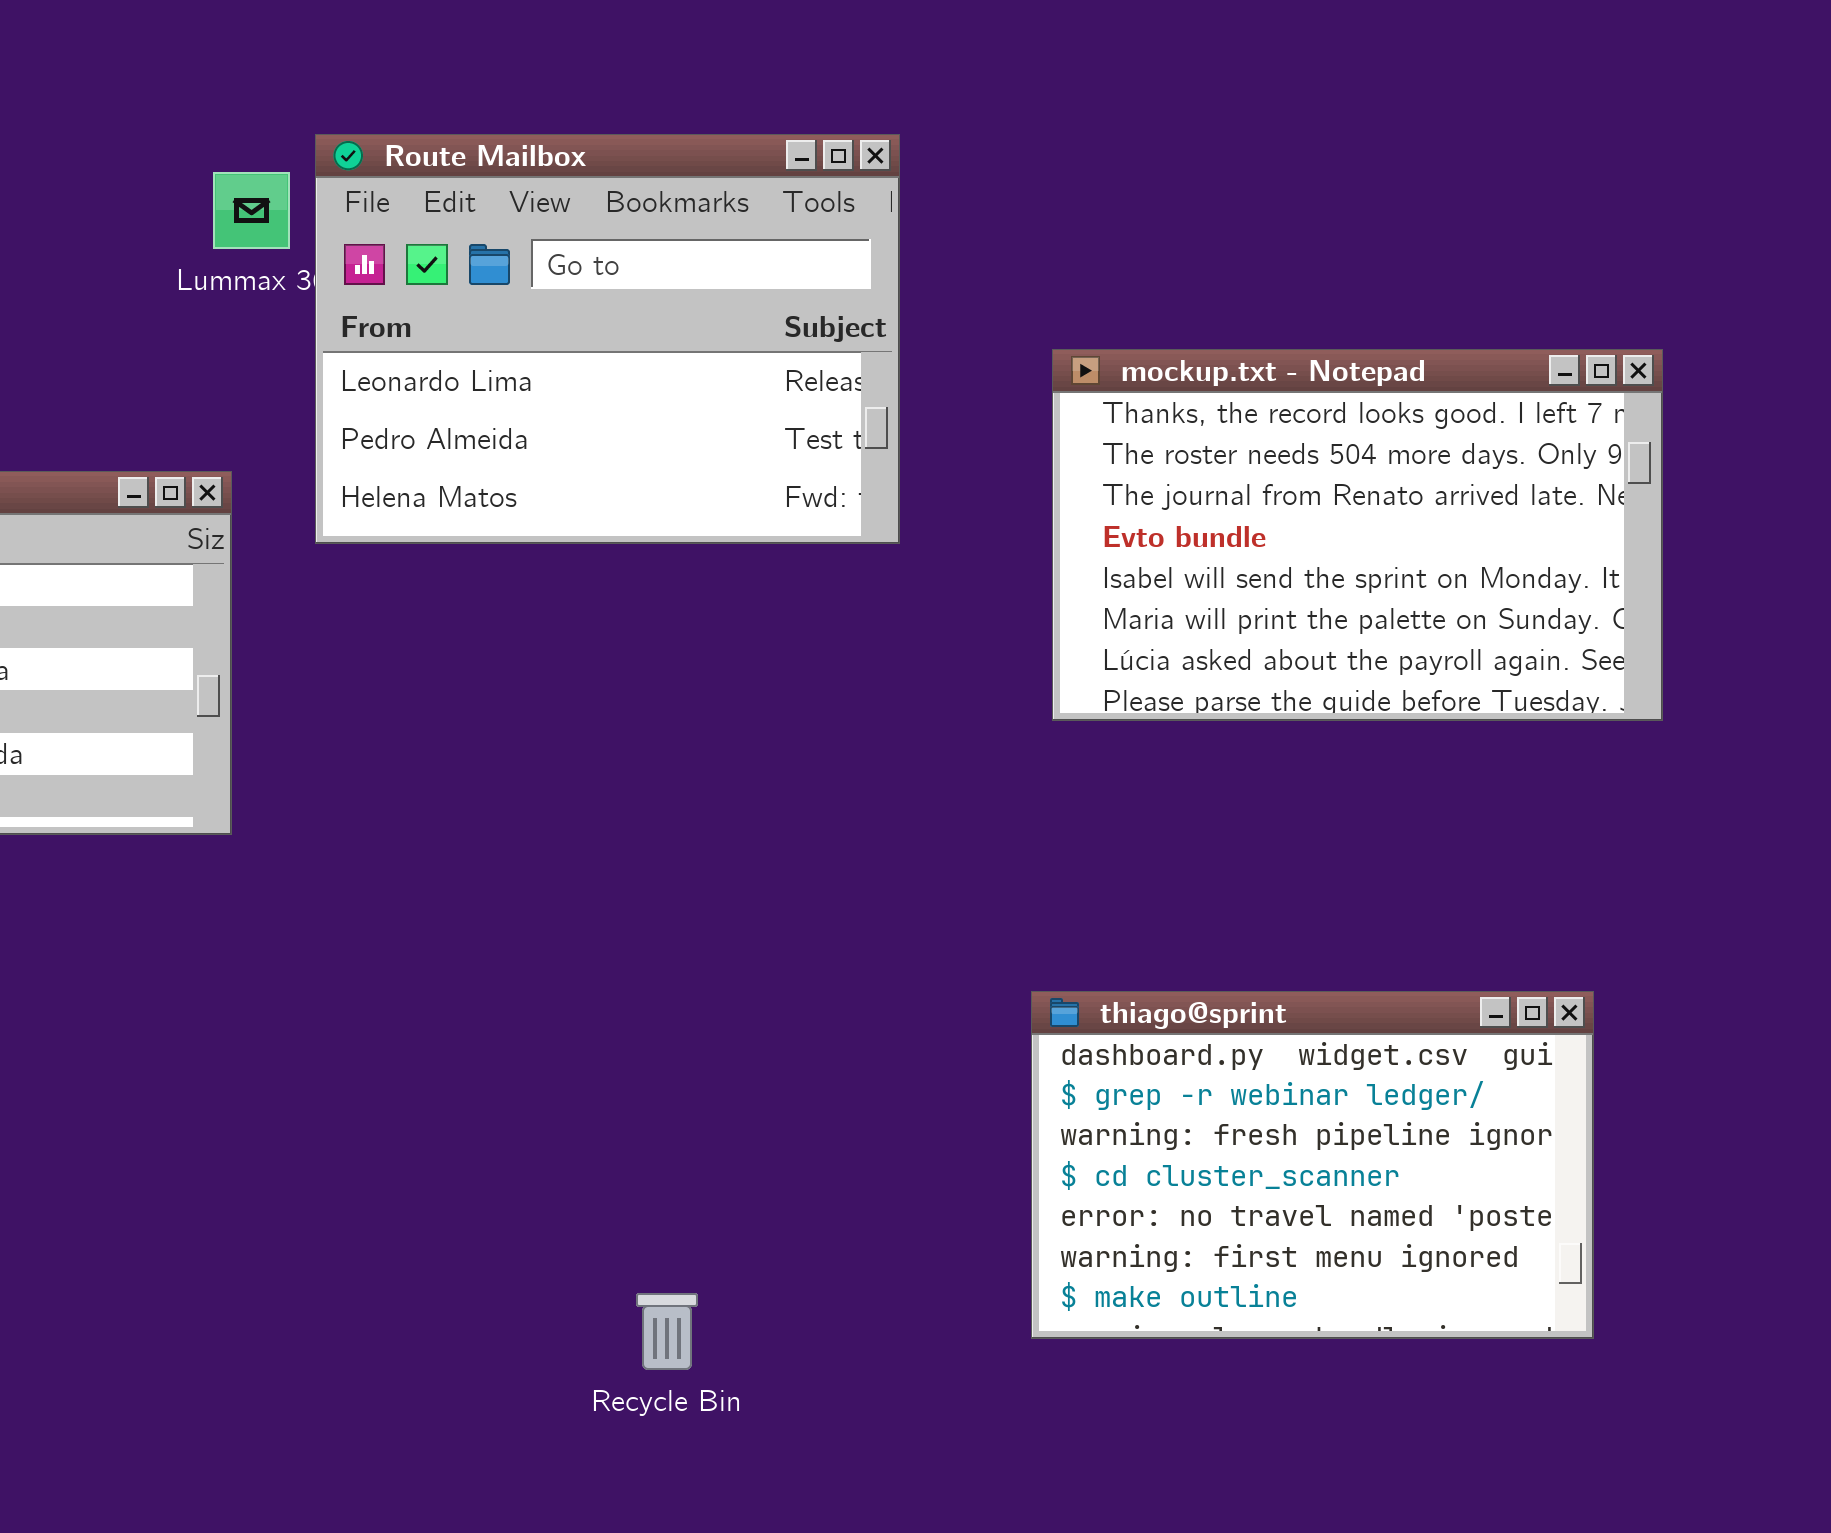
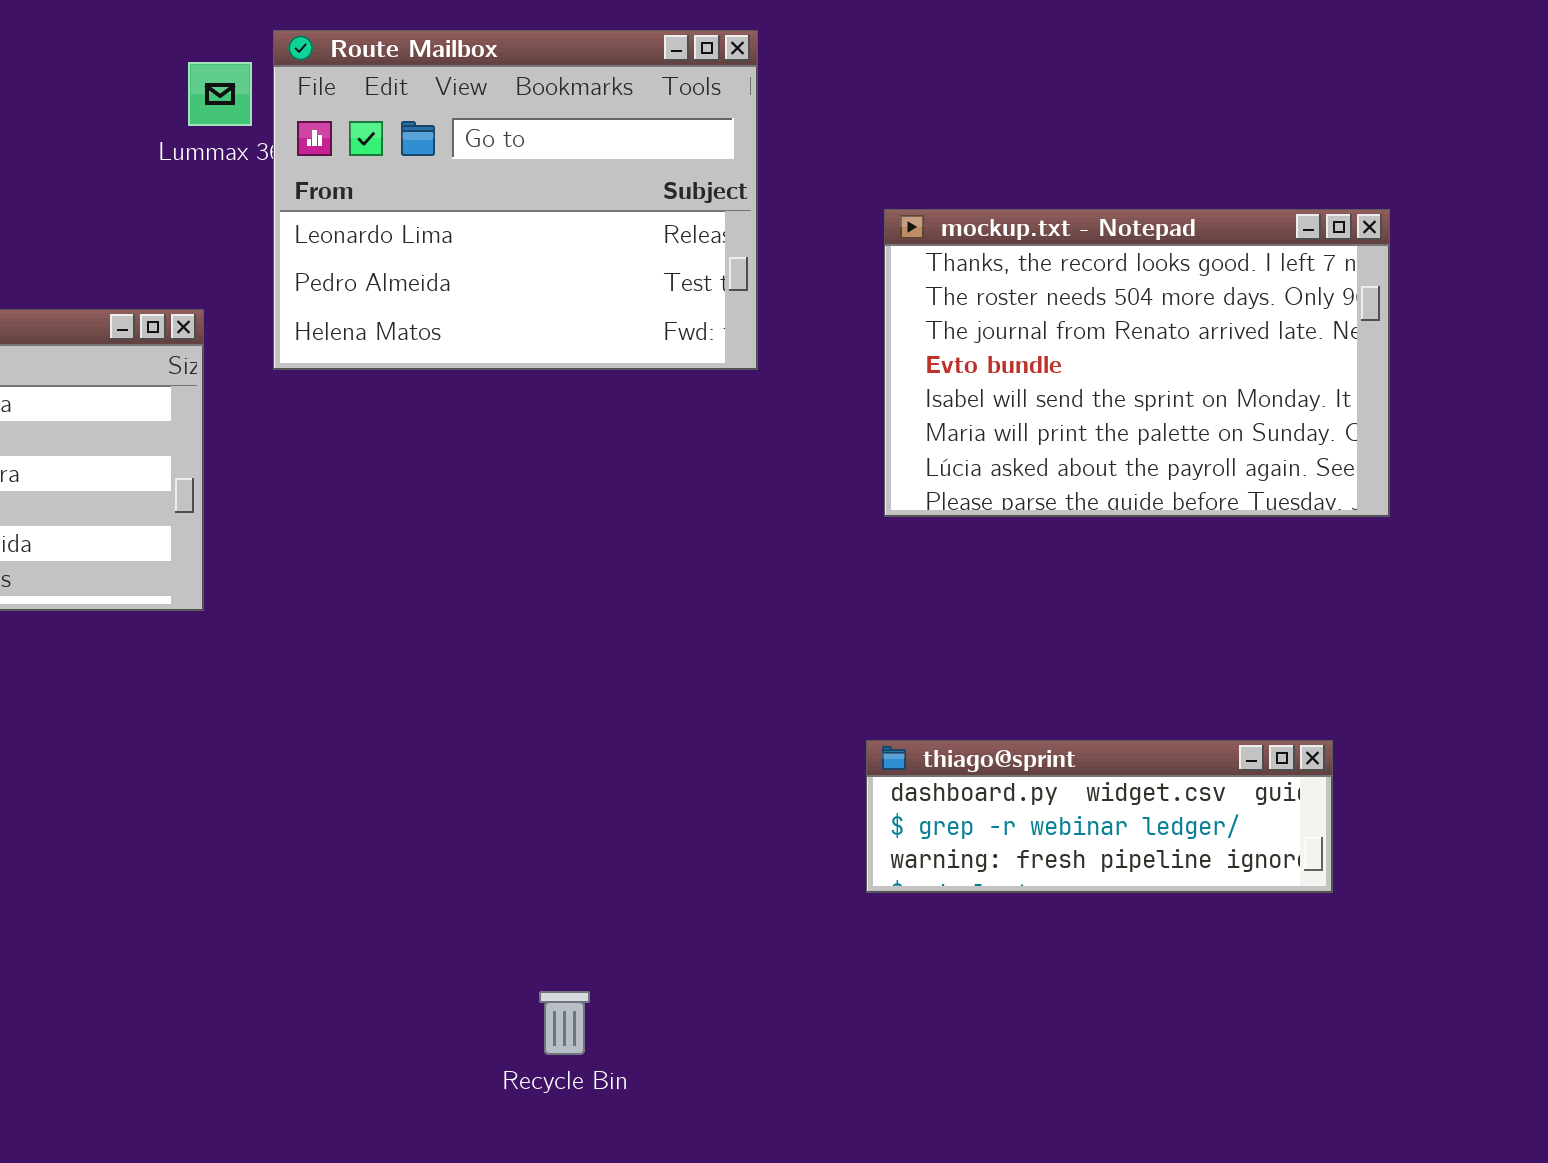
thiago@sprint: [1031,991,1594,1339] -> [866,740,1333,893], resized

